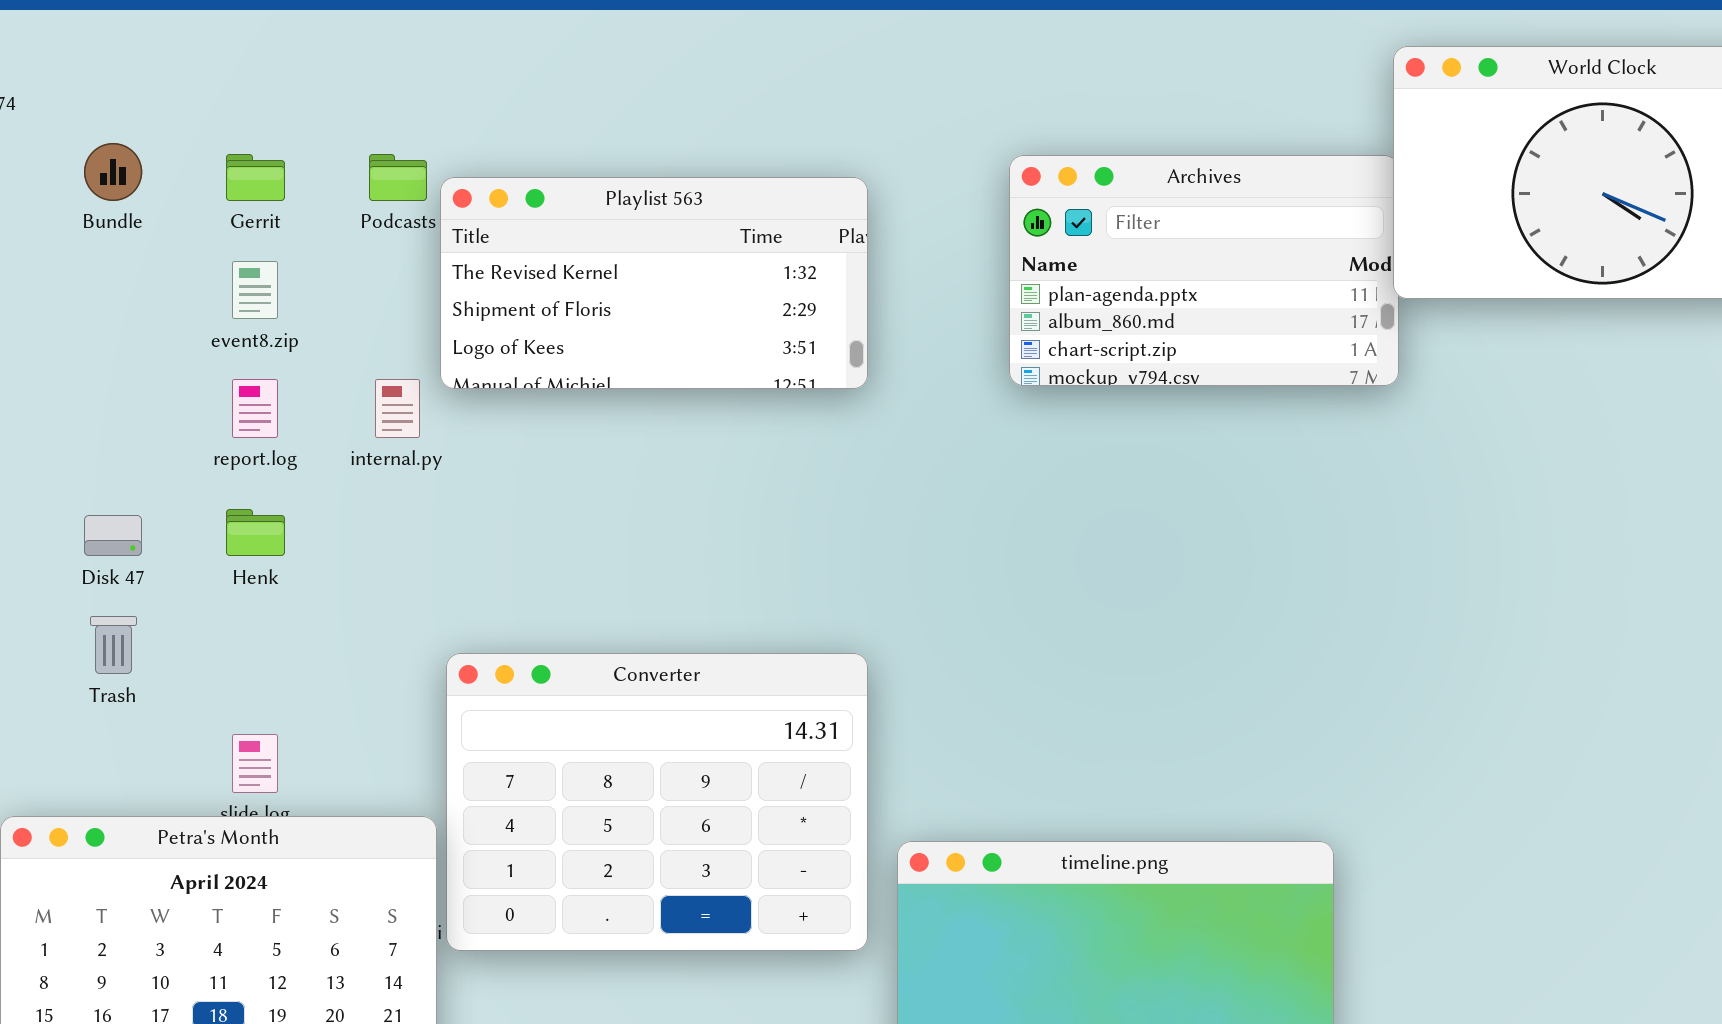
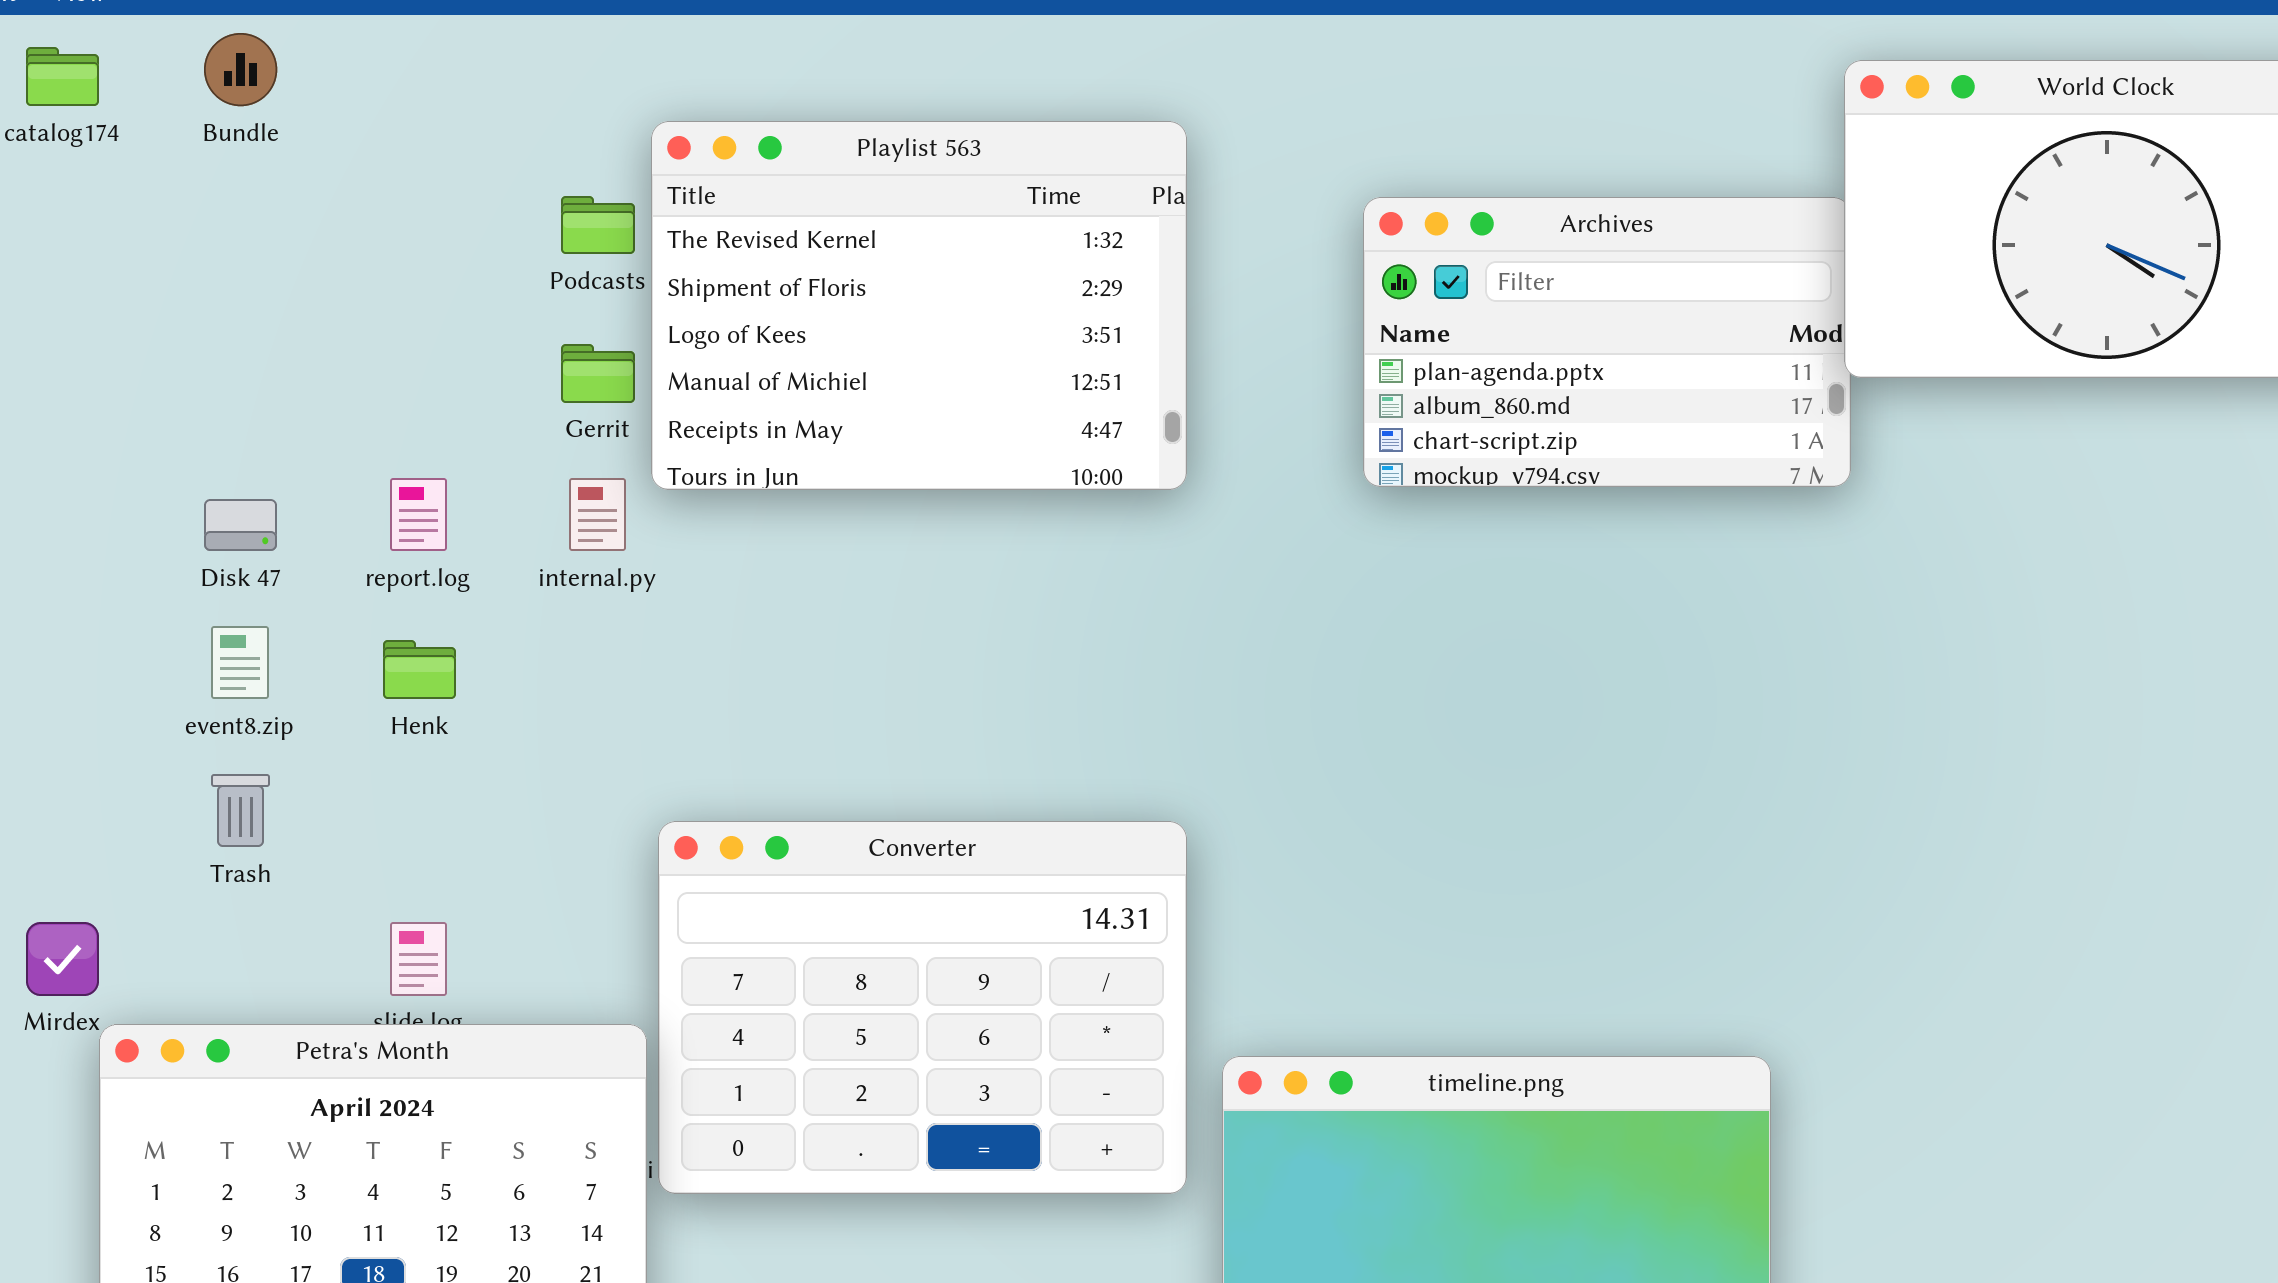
Bundle: [84,143,142,201] -> [204,33,277,106], moved
Gerrit: [226,154,285,201] -> [561,344,635,403], moved
Playlist 563: [440,177,868,389] -> [651,121,1187,490], resized
event8.zip: [232,261,278,319] -> [211,626,269,699], moved
Disk 47: [84,515,142,556] -> [204,499,277,551], moved

